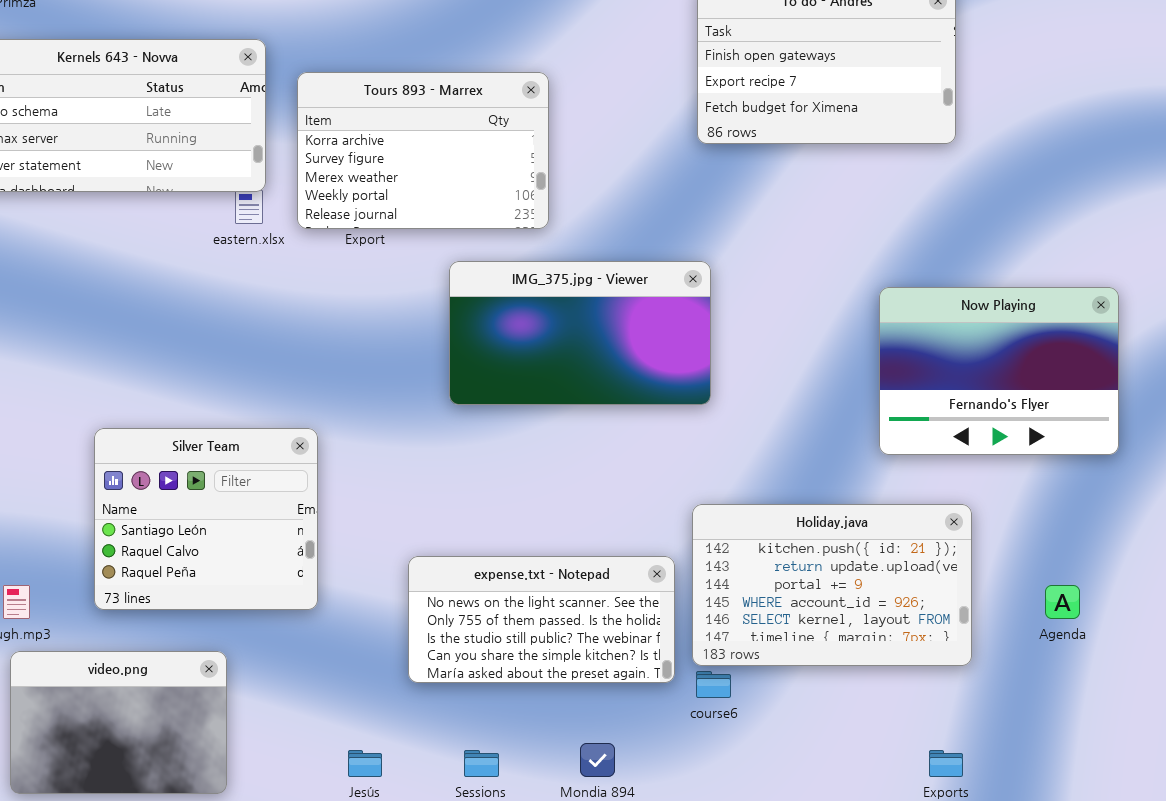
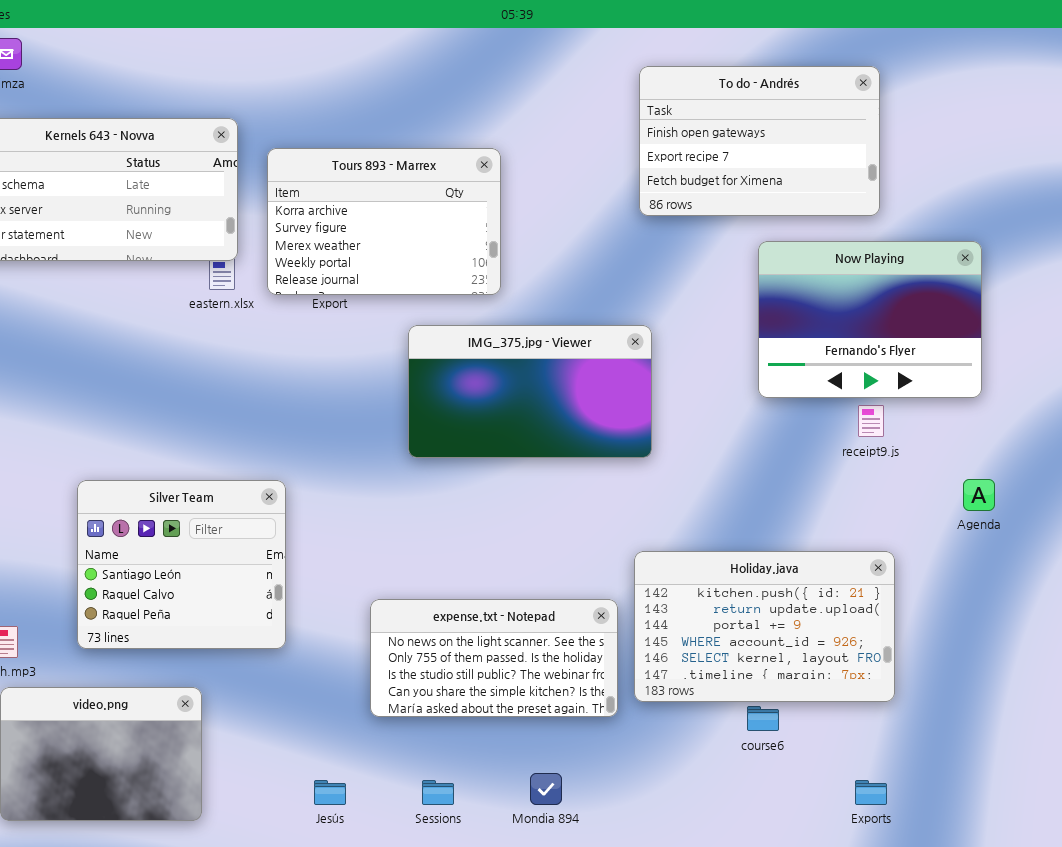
Now Playing: [879,287,1119,455] -> [758,241,982,398], moved
Agenda: [1045,585,1080,619] -> [963,479,995,511], moved
course6: [696,671,731,698] -> [747,706,779,731], moved

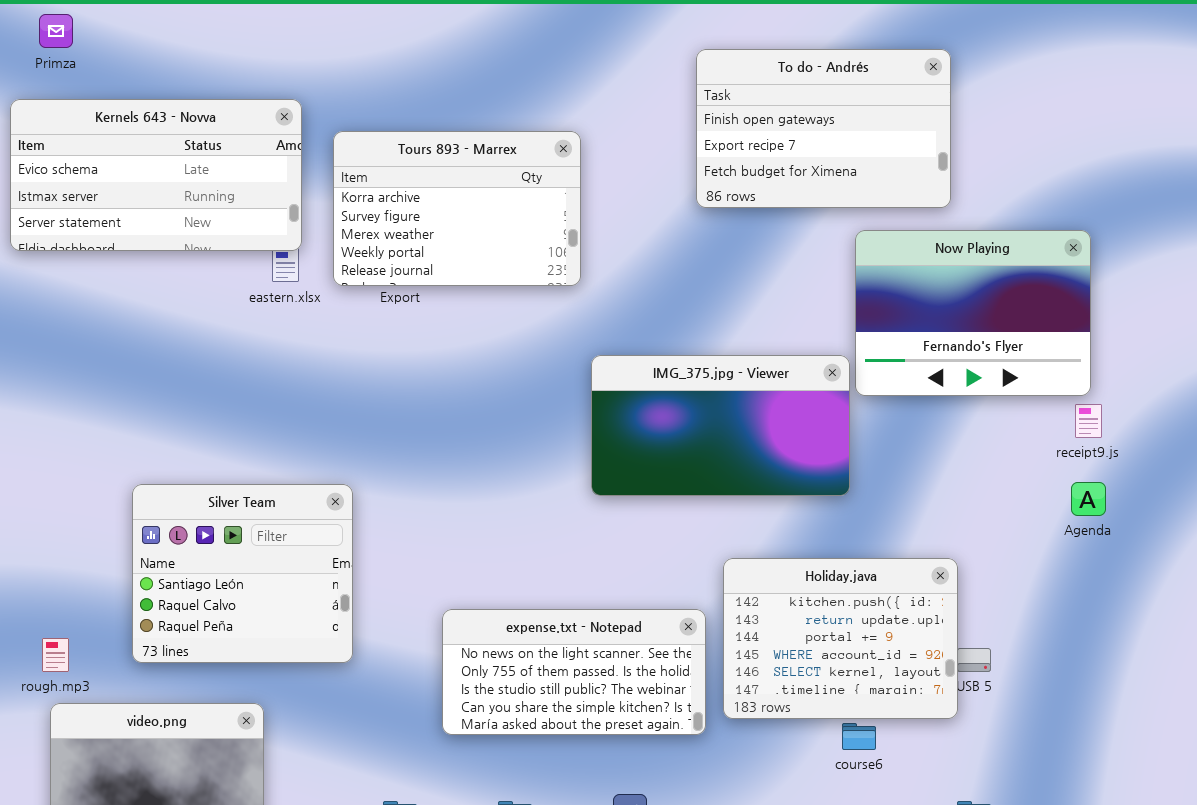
To do - Andrés: [639,66,880,216] -> [696,49,951,208], moved
IMG_375.jpg - Viewer: [408,325,652,458] -> [591,355,850,496], moved
receipt9.js: [858,405,884,437] -> [1075,404,1102,438], moved
Holiday.java: [634,551,895,702] -> [723,558,958,719], resized

